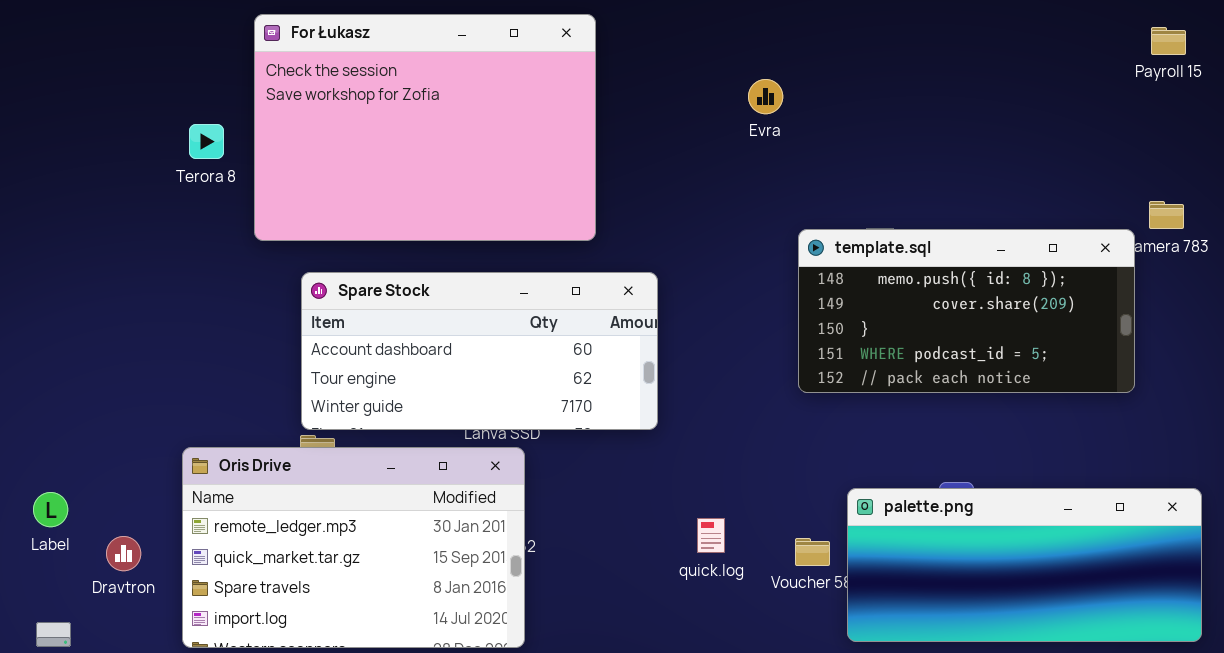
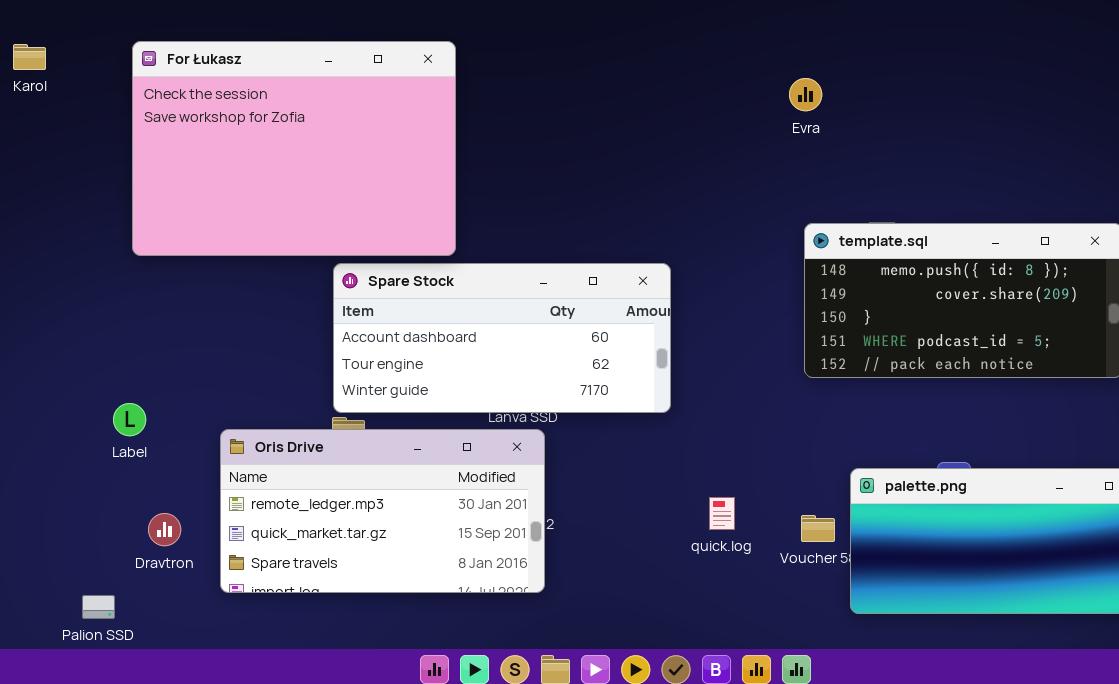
For Łukasz: [254,14,596,241] -> [132,41,456,256], moved
Evra: [748,79,783,114] -> [789,78,822,111], moved
Oris Drive: [182,447,525,648] -> [220,429,545,593], resized
Label: [33,492,68,527] -> [113,403,146,436], moved

